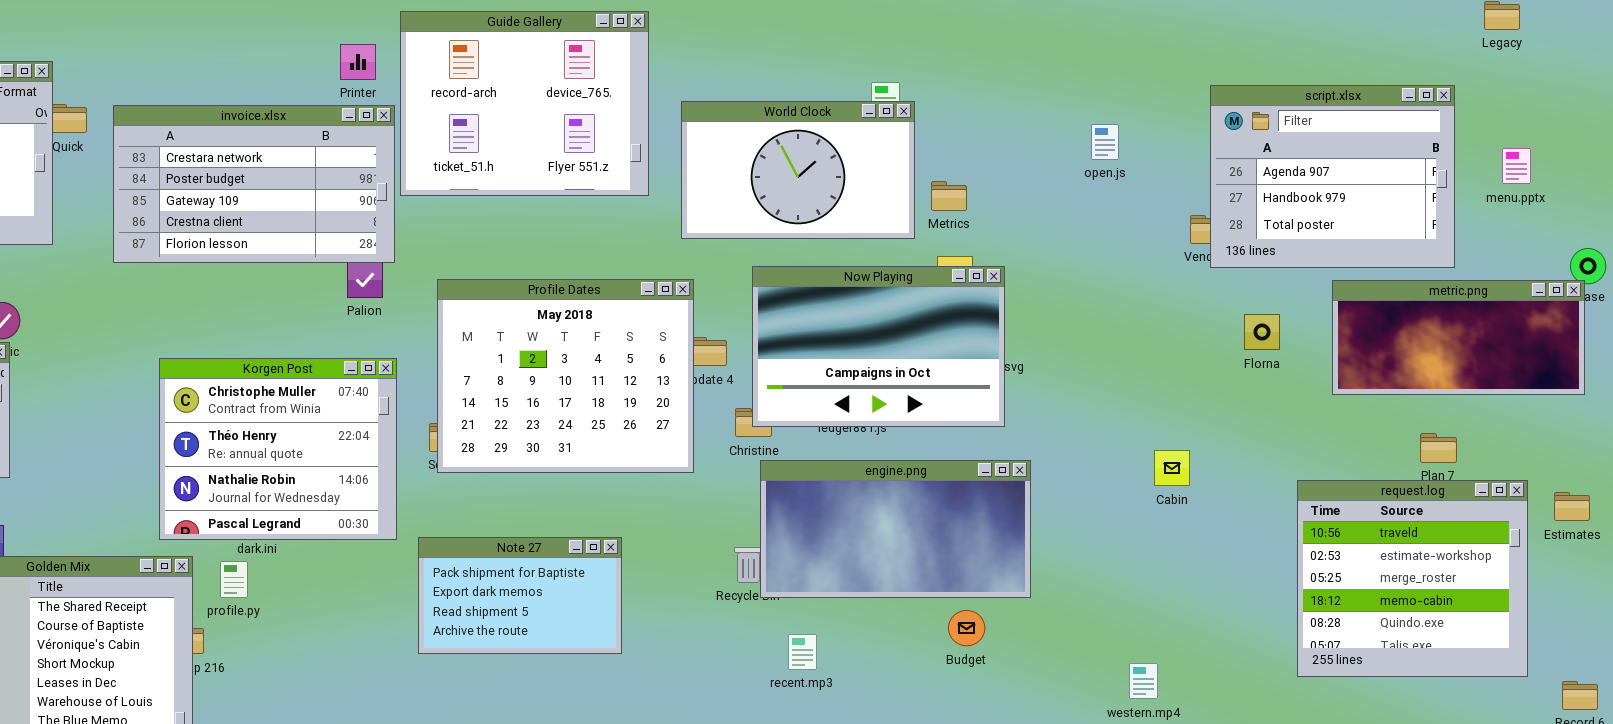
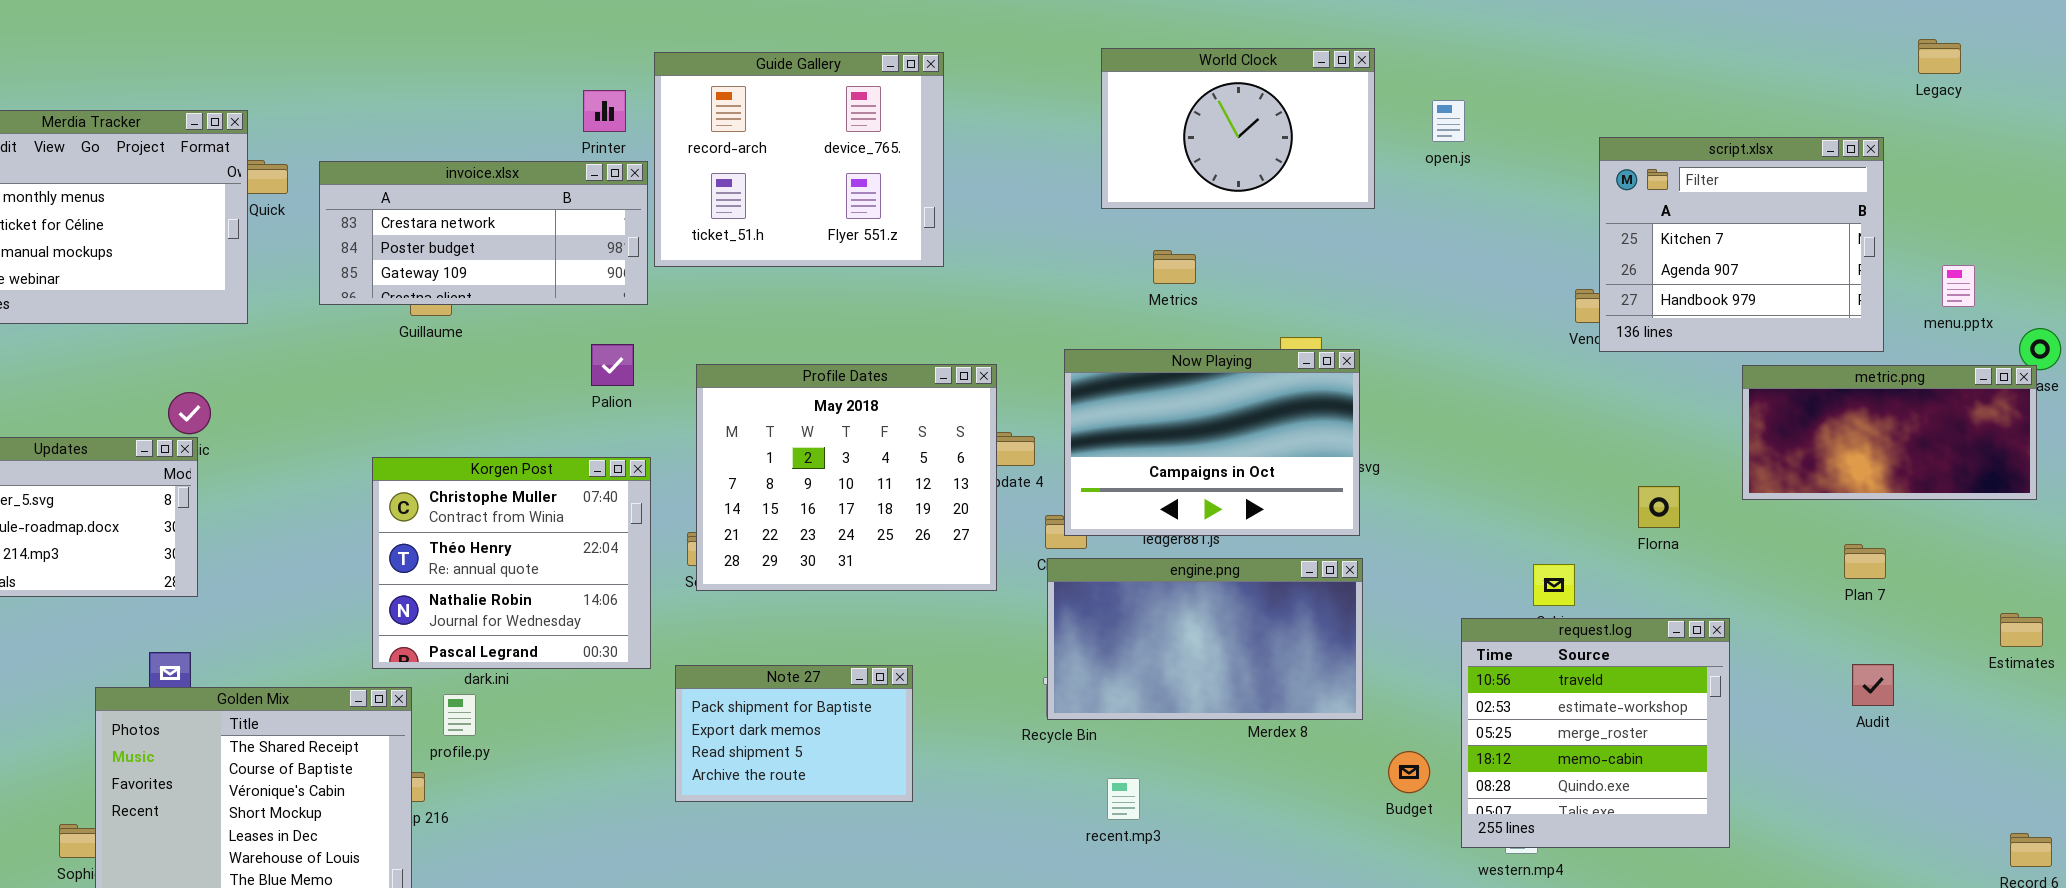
script.xlsx: [1210,85,1455,268] -> [1599,137,1884,352], scrolled up 1 row
World Clock: [681,101,915,239] -> [1101,48,1375,209], moved
invoice.xlsx: [113,105,395,263] -> [319,161,648,305], resized
open.js: [1091,124,1119,160] -> [1432,100,1465,142], moved
menu.pptx: [1502,148,1531,184] -> [1942,265,1975,307], moved
Metrics: [931,181,967,211] -> [1153,250,1196,284], moved
Florna: [1244,314,1280,350] -> [1638,486,1680,528], moved
engine.png: [760,460,1031,598] -> [1047,558,1363,720], moved
request.log: [1297,480,1528,677] -> [1461,618,1730,848], moved
Budget: [948,610,985,646] -> [1388,751,1430,793], moved

